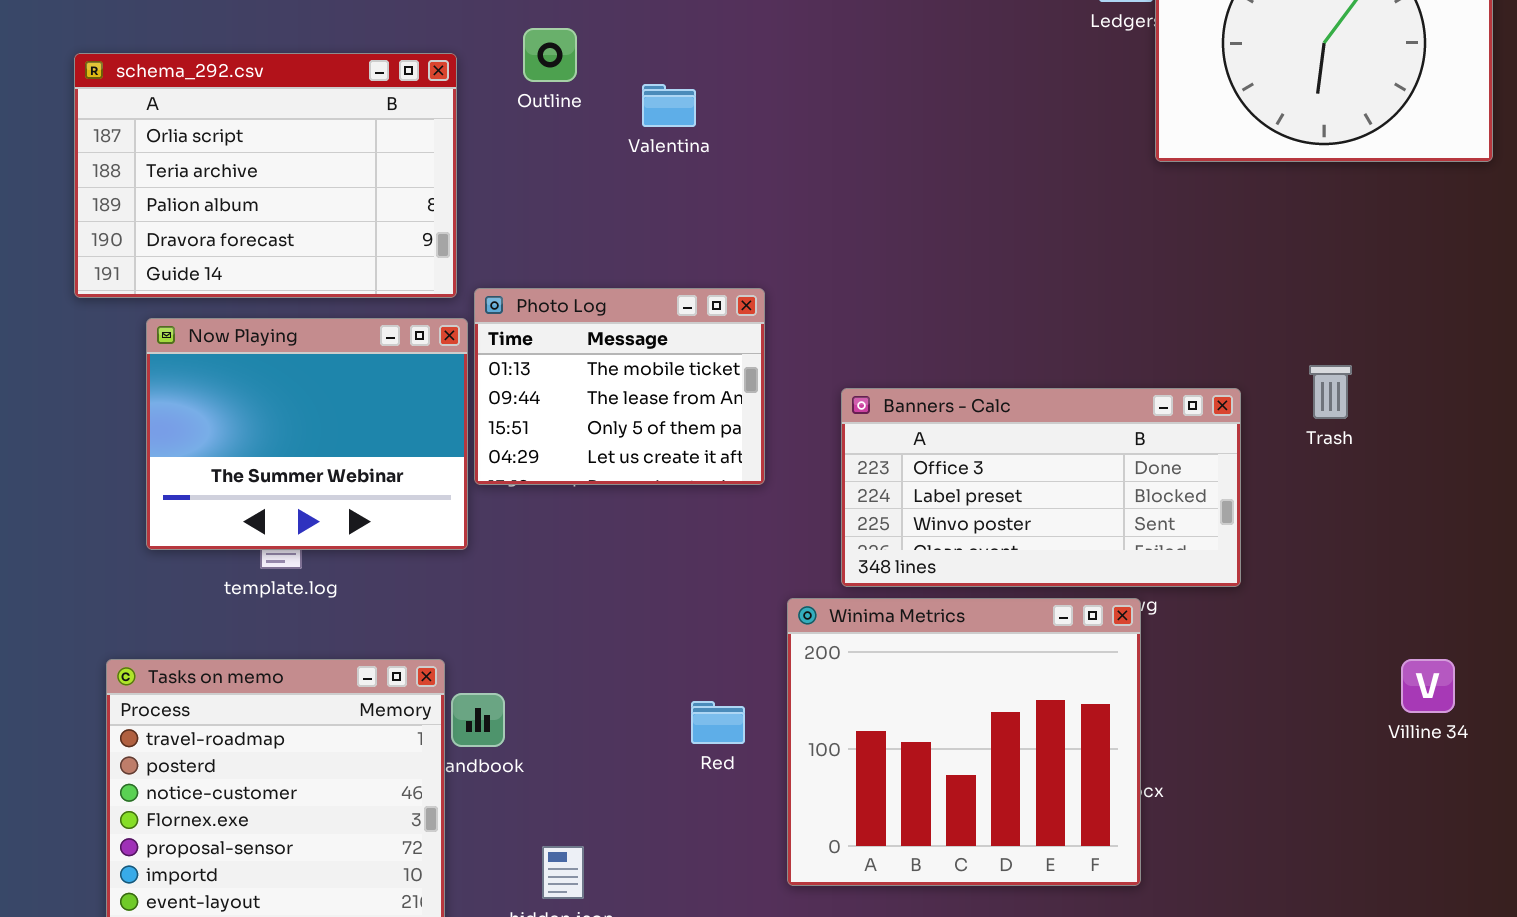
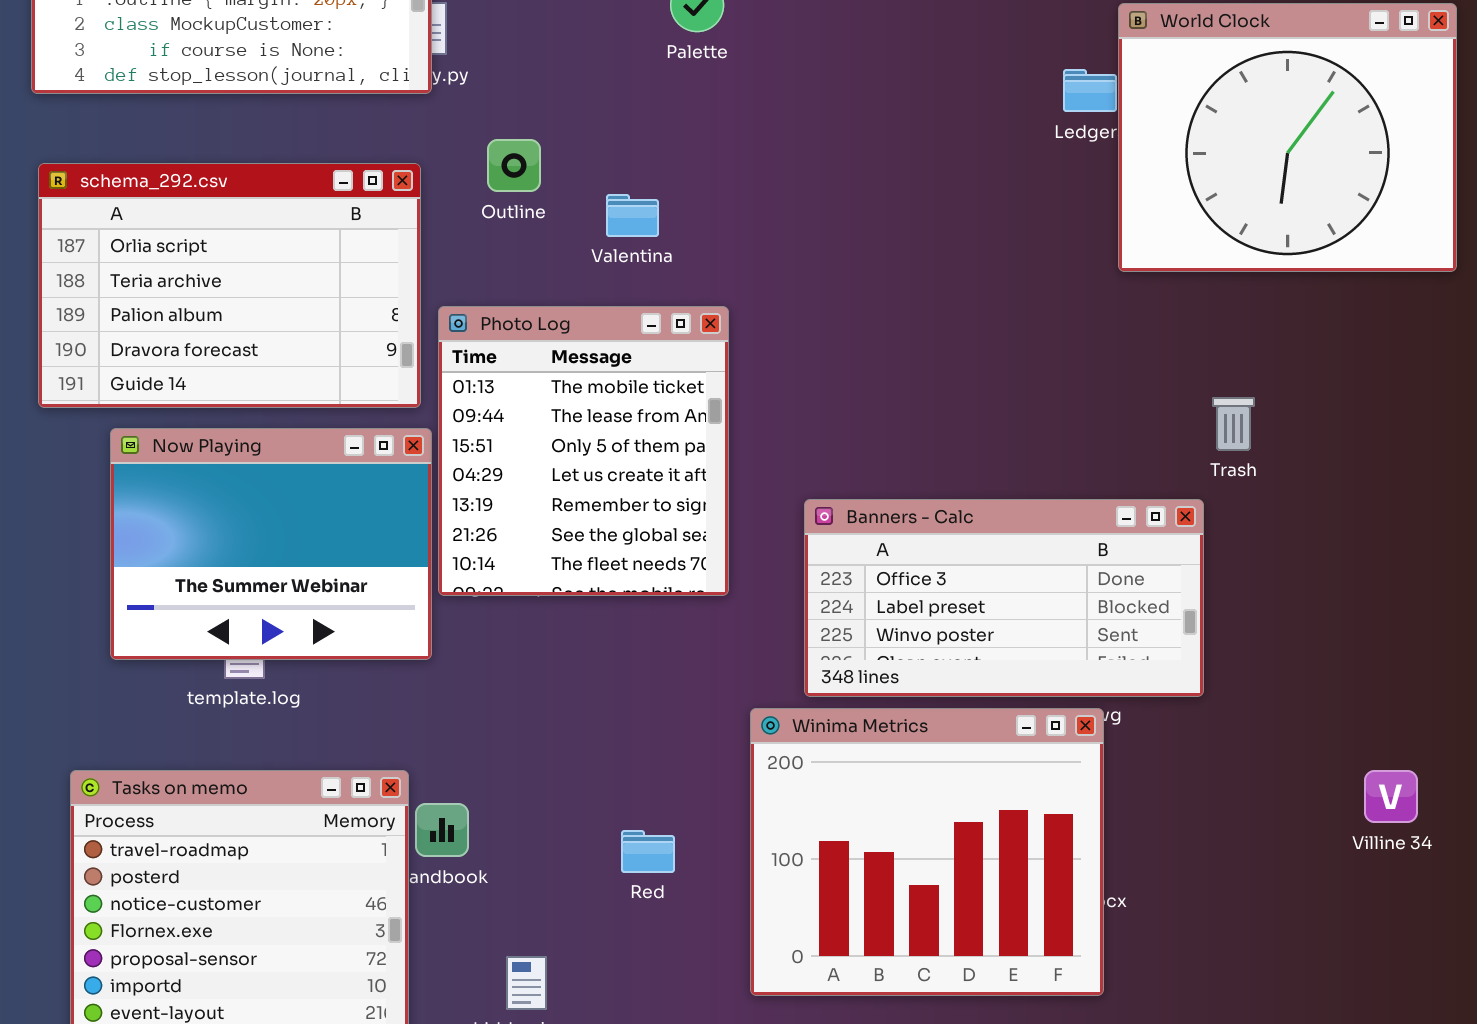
Photo Log: [474,288,765,485] -> [438,306,729,596], resized
Trash: [1309,365,1352,419] -> [1212,397,1255,451], moved
Red: [691,701,745,744] -> [621,830,675,873], moved

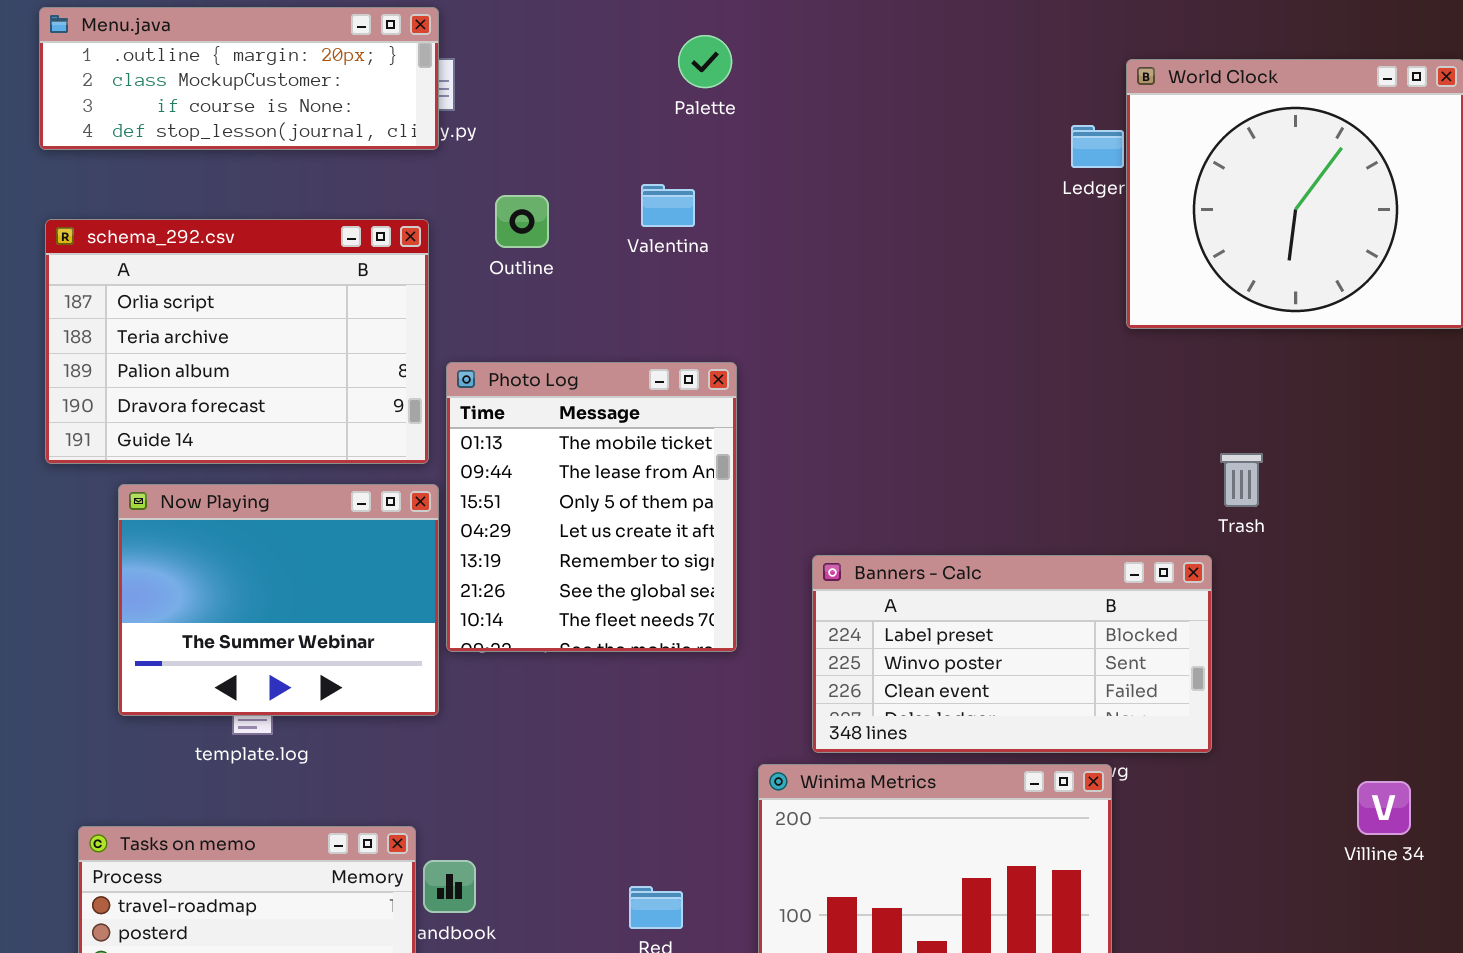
Valentina: [606,194,659,237] -> [641,184,695,227], moved
Banners - Calc: [804,499,1204,697] -> [812,555,1212,753], scrolled down 1 row
Villine 34: [1364,770,1418,823] -> [1357,781,1411,835], moved

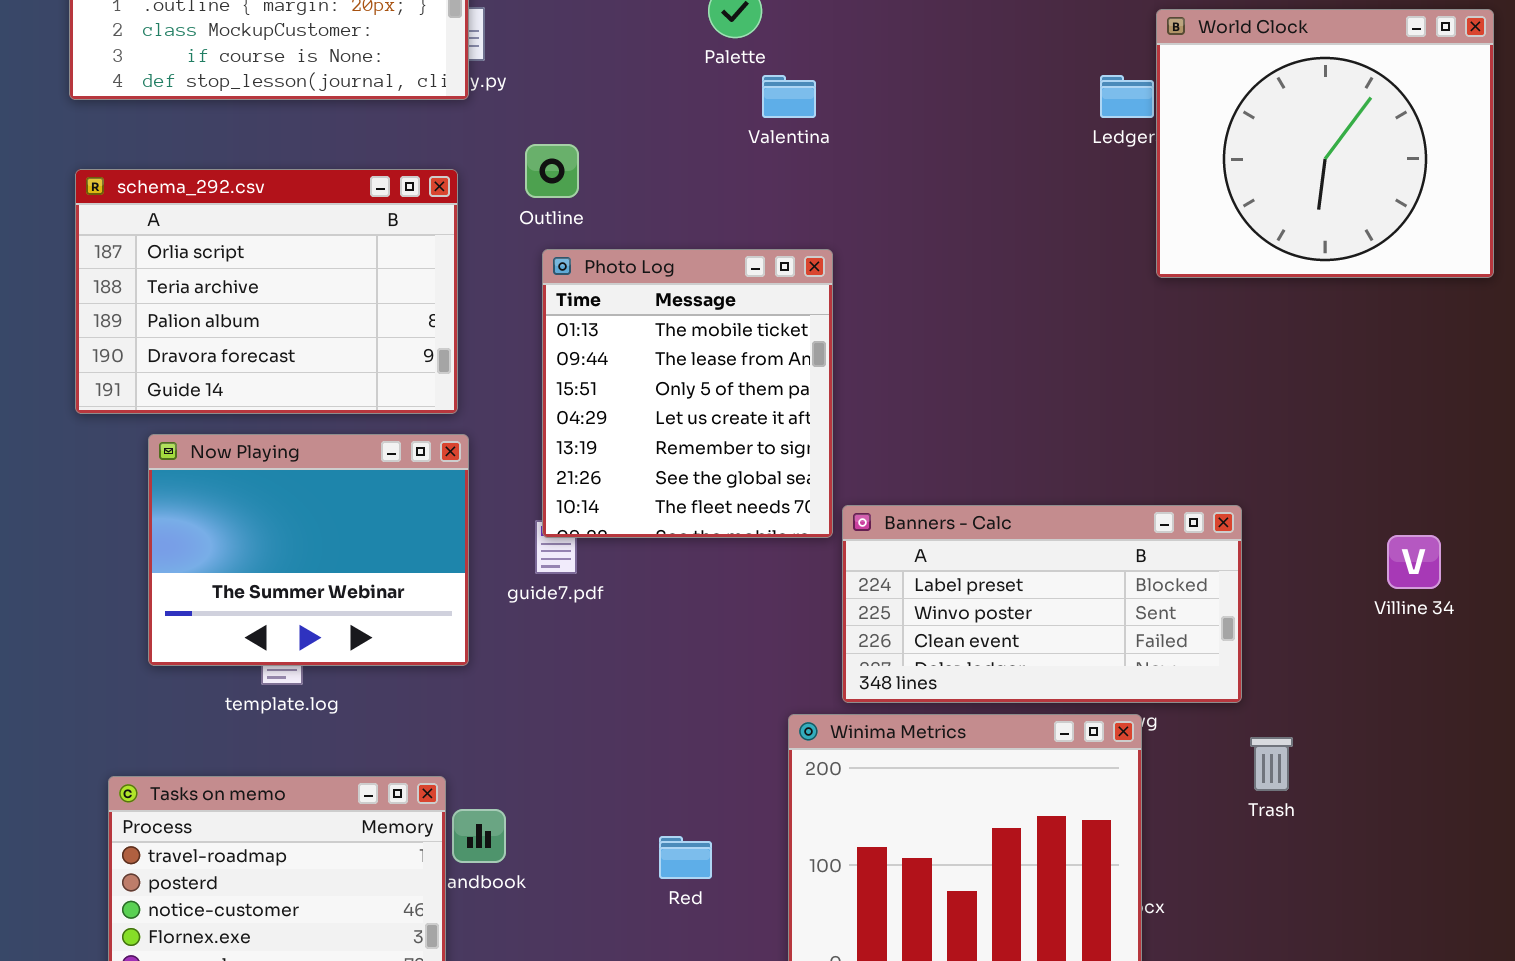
Valentina: [641,184,695,227] -> [762,75,816,118], moved
Photo Log: [446,362,737,652] -> [542,249,833,538], moved
Trash: [1220,453,1263,507] -> [1250,737,1293,791], moved
Villine 34: [1357,781,1411,835] -> [1387,535,1441,589], moved

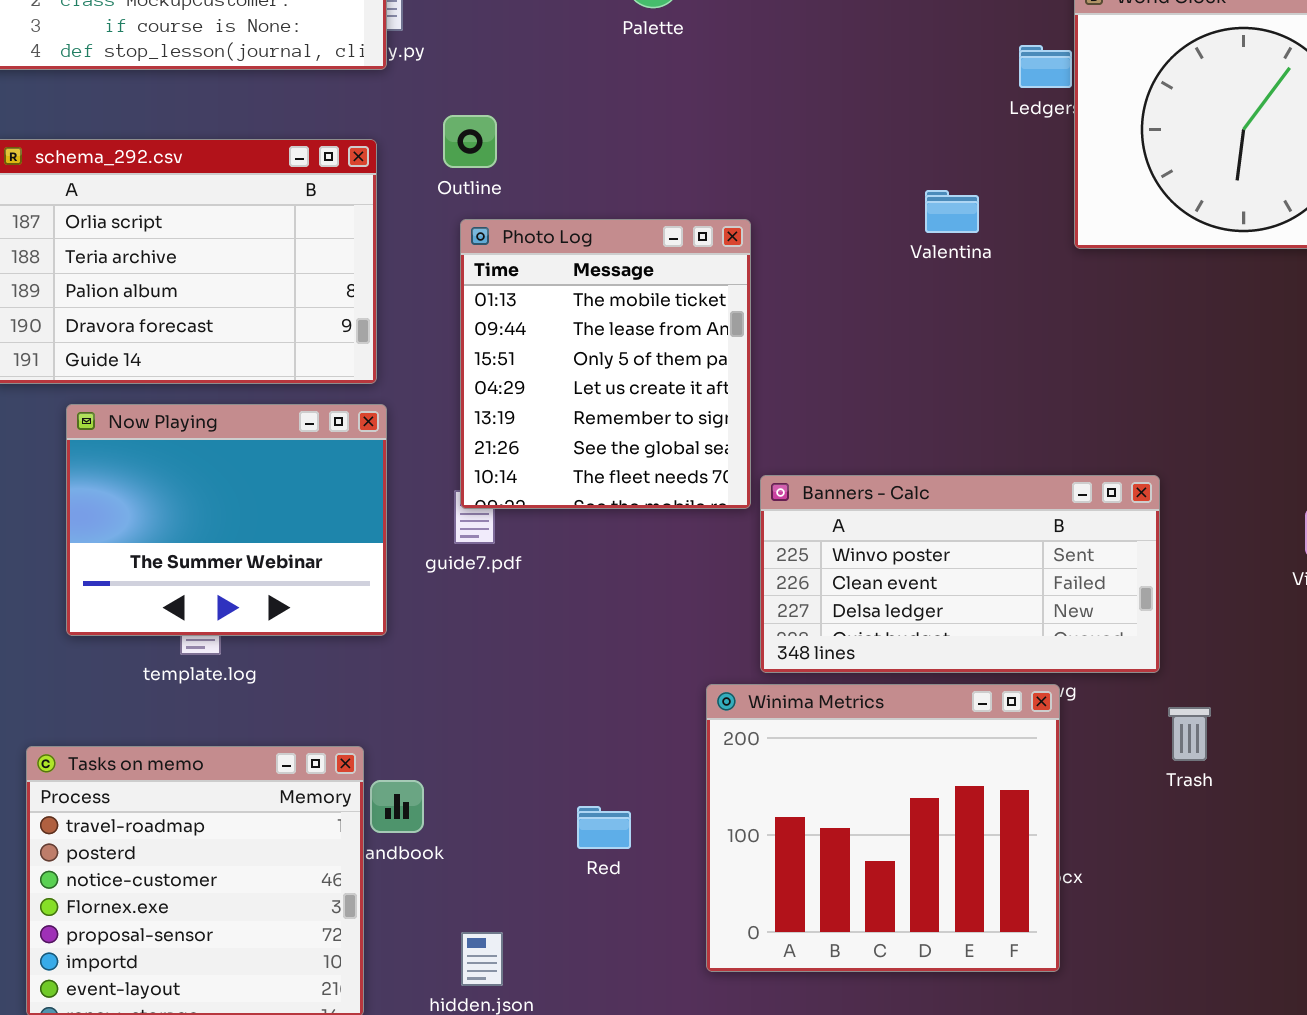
Valentina: [762,75,816,118] -> [925,190,979,233], moved
Banners - Calc: [842,505,1242,703] -> [760,475,1160,673], scrolled down 1 row

